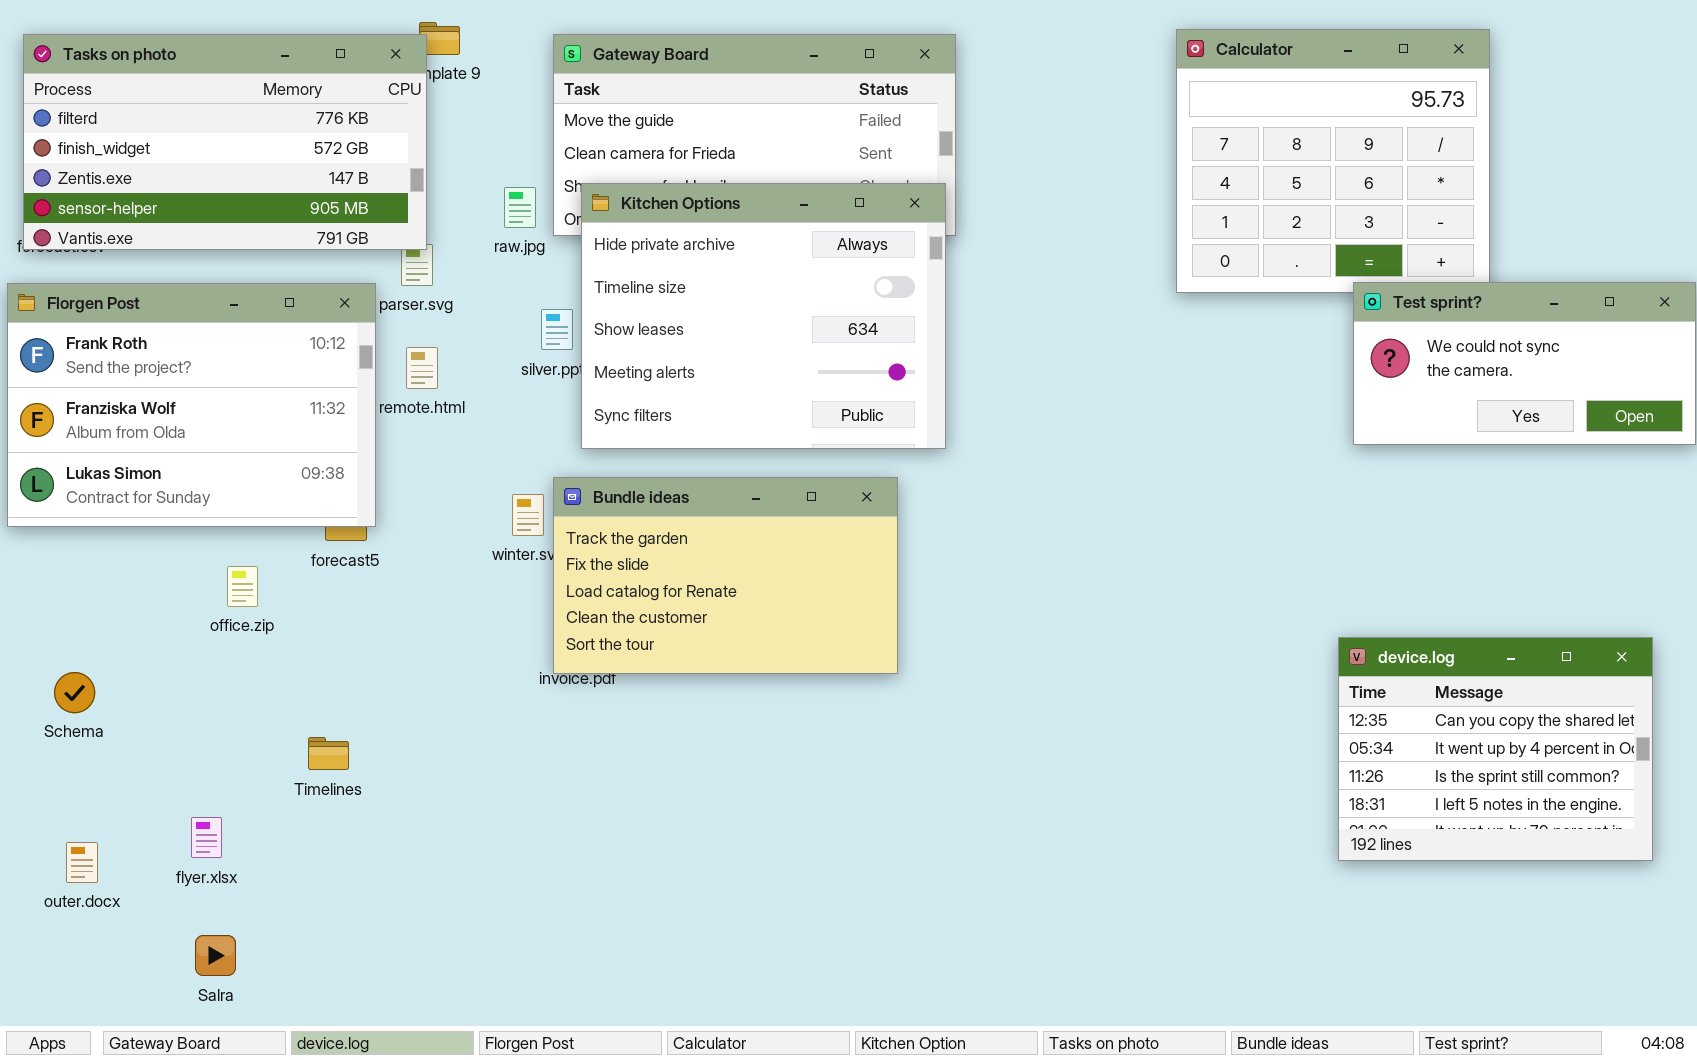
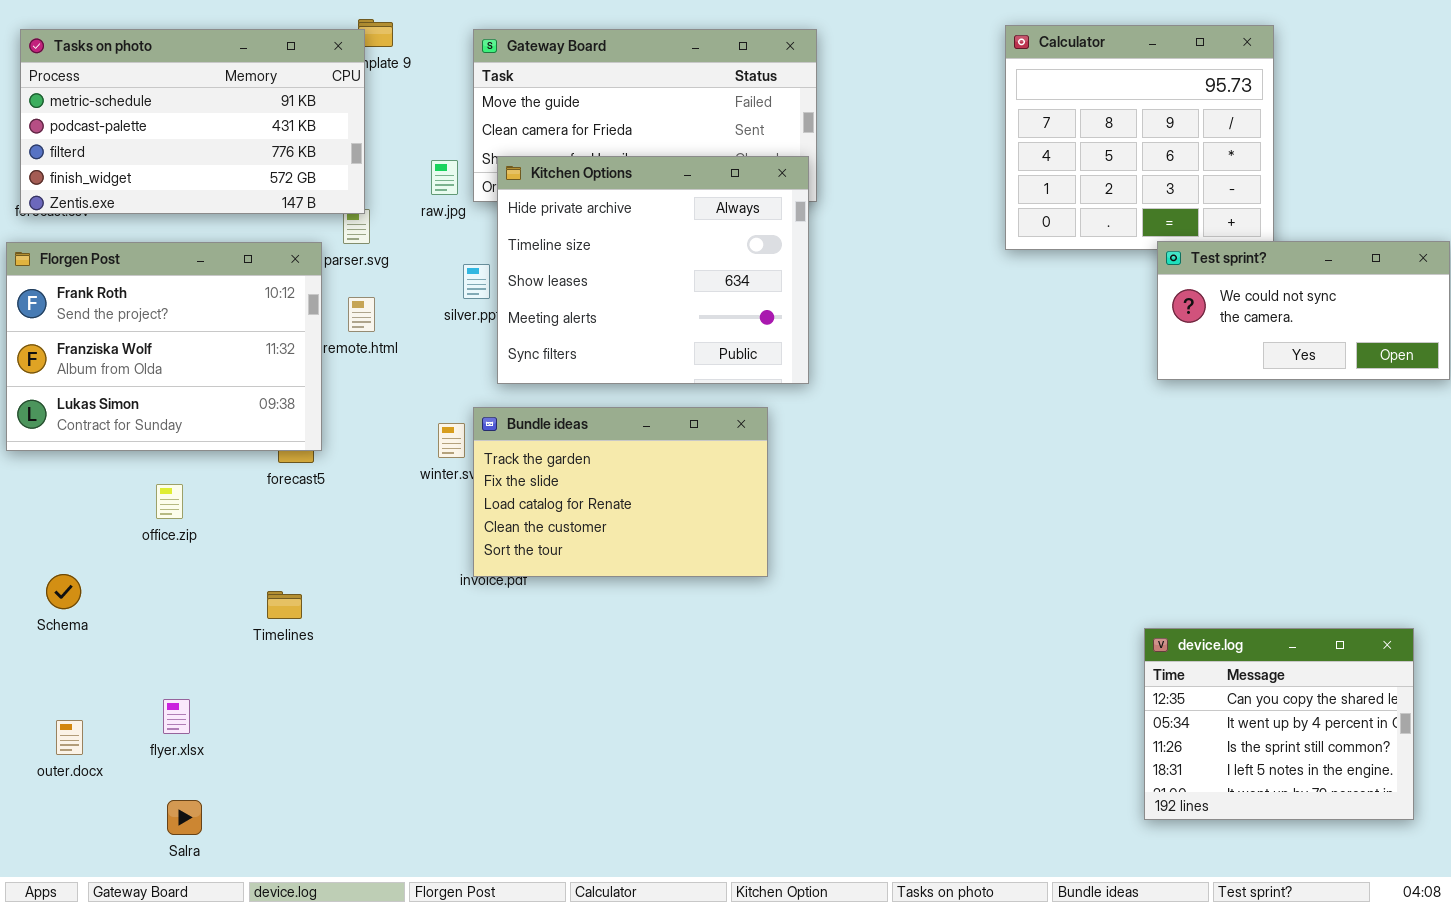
Tasks on photo: [23,34,427,250] -> [20,29,365,214], scrolled up 2 rows
office.zip: [227,566,258,607] -> [156,484,183,519], moved
device.log: [1338,637,1653,861] -> [1144,628,1414,820], moved
Timelines: [308,737,349,770] -> [267,591,302,619], moved

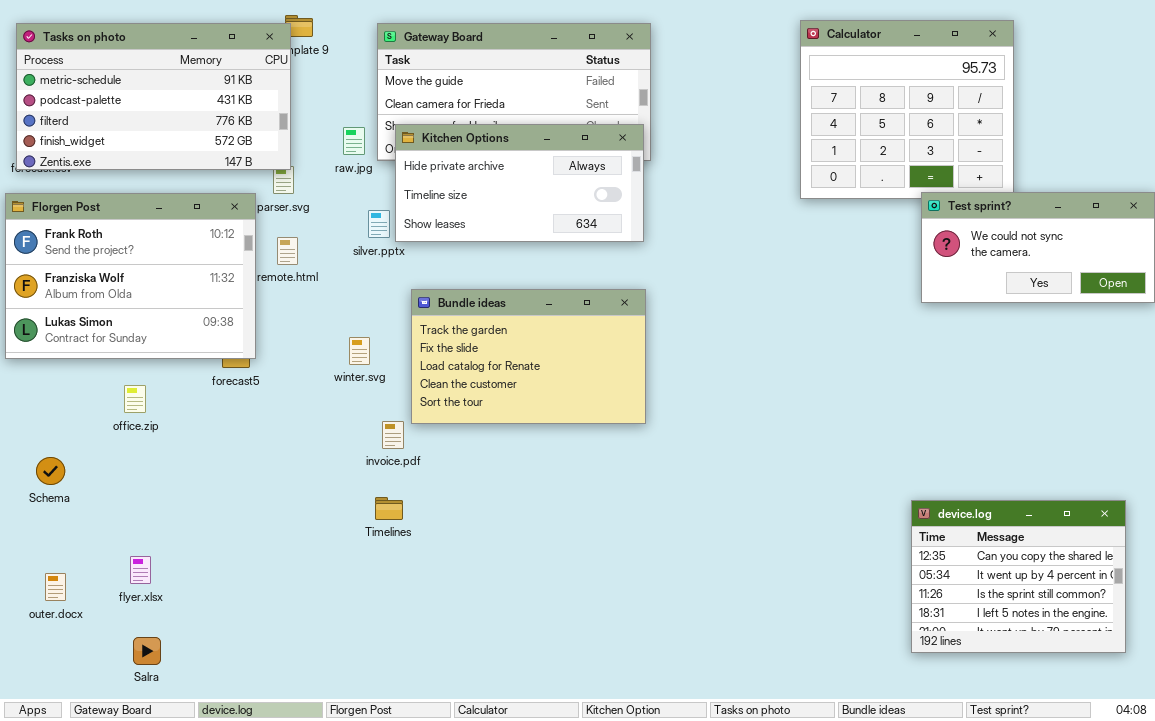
Kitchen Options: [497,156,809,384] -> [395,124,644,242], resized
Bundle ideas: [473,407,768,577] -> [411,289,646,424], moved
Timelines: [267,591,302,619] -> [375,497,403,520], moved

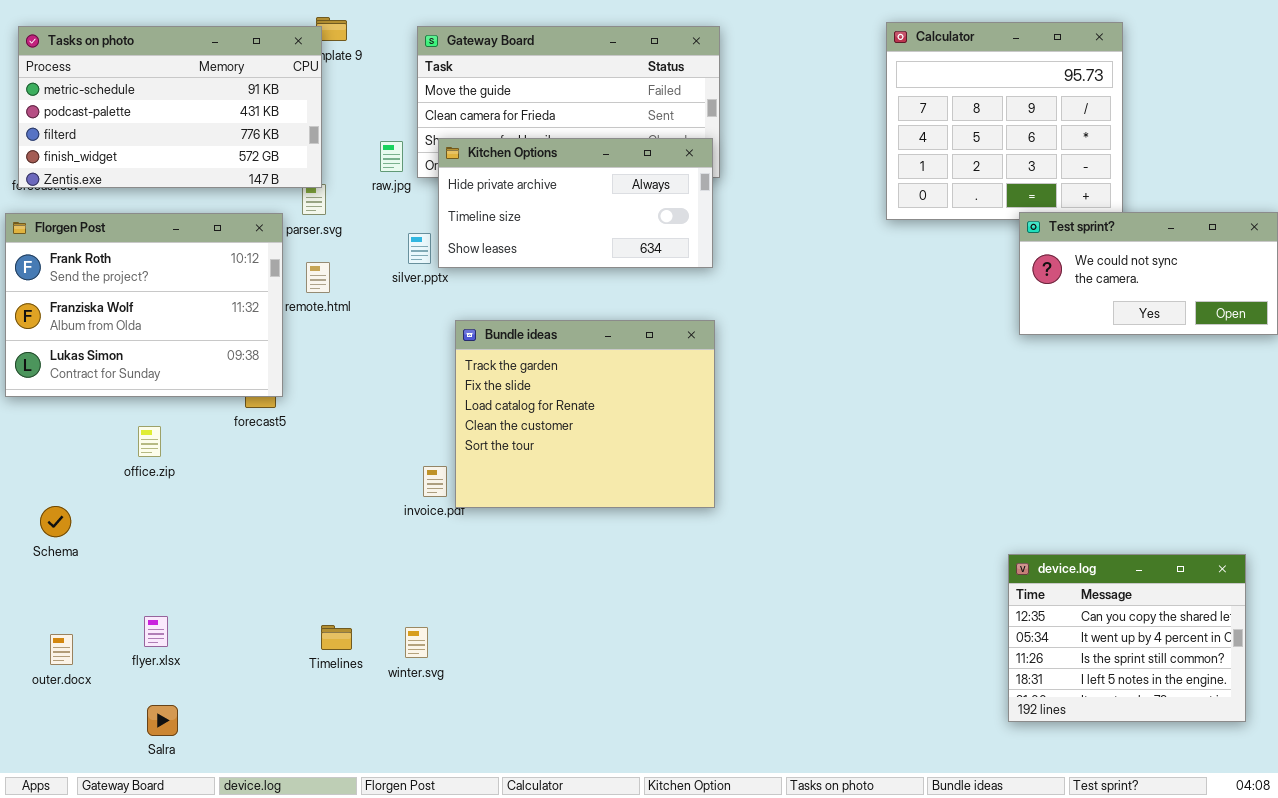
Bundle ideas: [411,289,646,424] -> [455,320,715,508], resized
winter.svg: [349,337,370,365] -> [405,627,428,658], moved
Timelines: [375,497,403,520] -> [321,625,352,650], moved

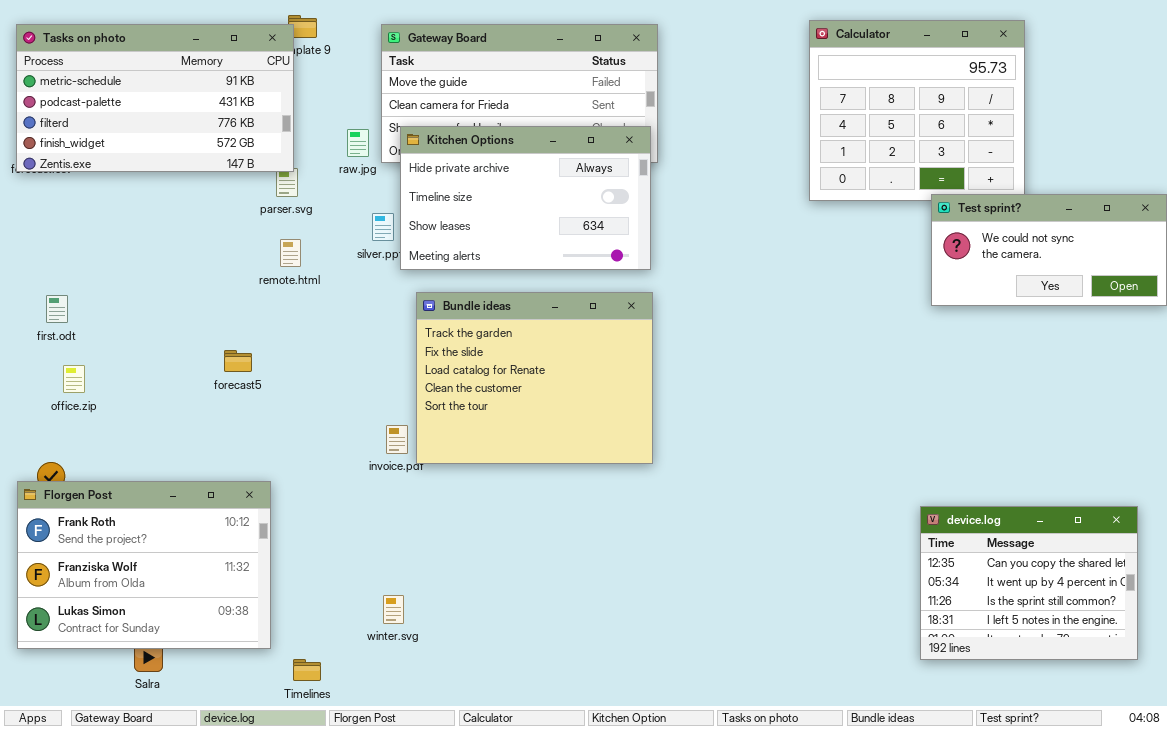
Kitchen Options: [438,138,713,268] -> [400,126,651,270], resized
Florgen Post: [5,213,283,397] -> [17,481,271,649], moved
office.zip: [138,426,161,457] -> [63,365,85,393], moved
Timelines: [321,625,352,650] -> [293,659,321,681], moved
winter.svg: [405,627,428,658] -> [383,595,404,624], moved

